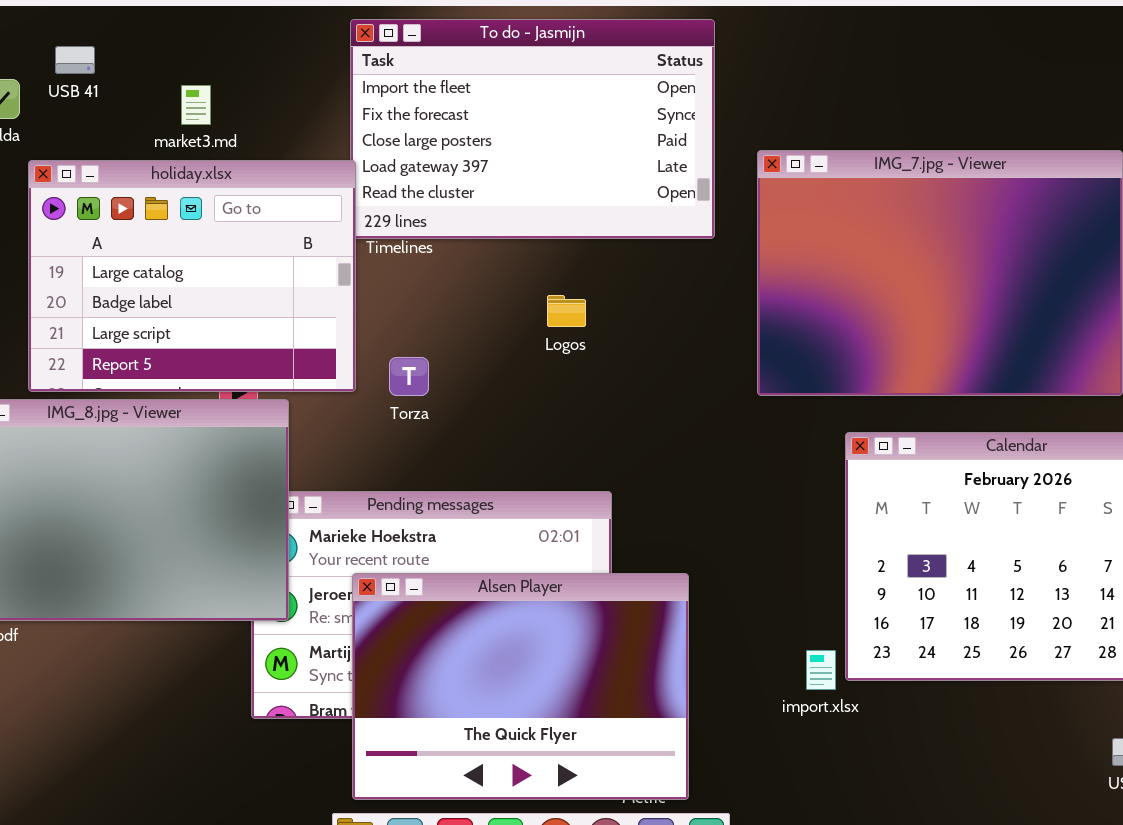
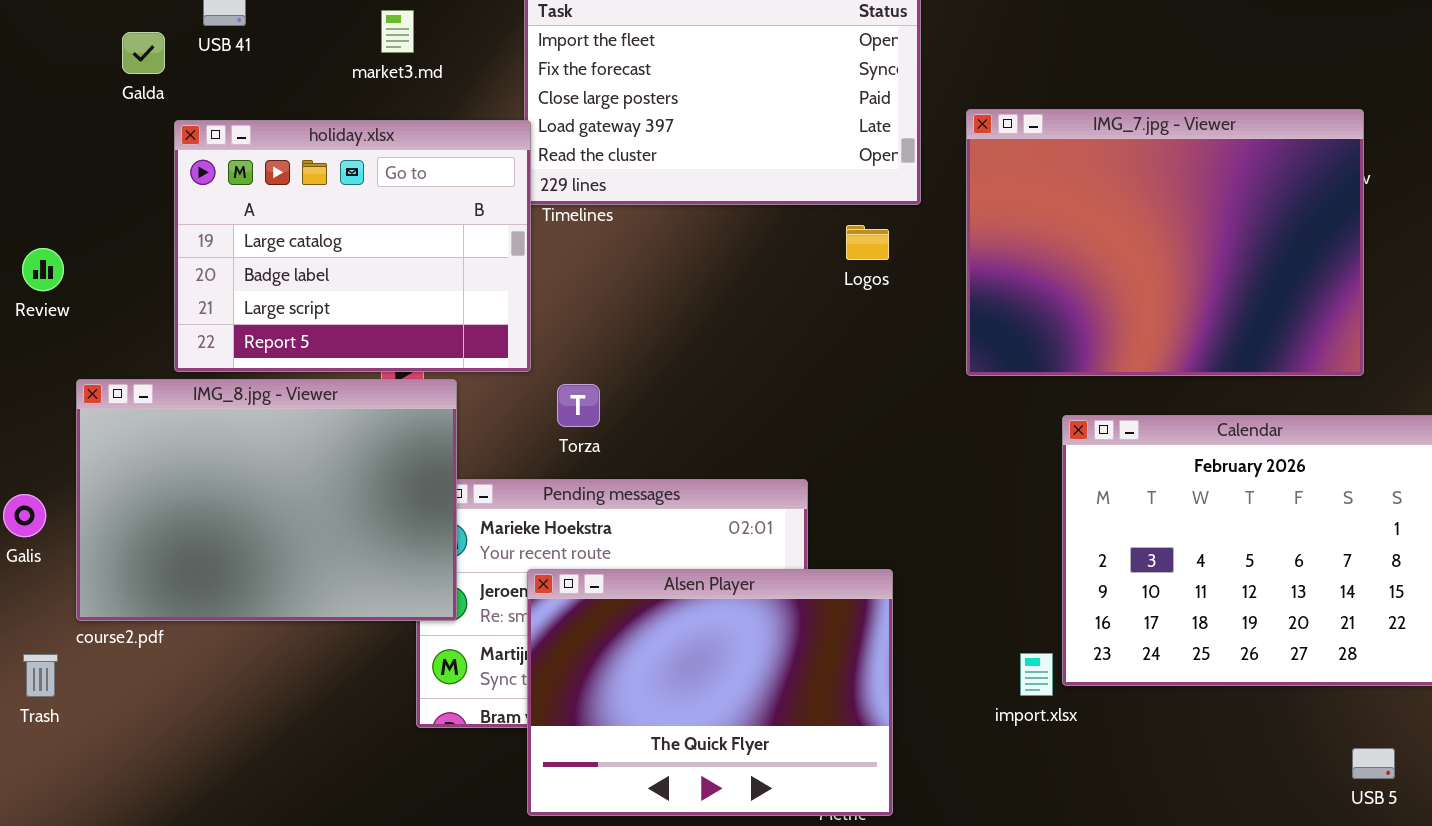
market3.md: [181,85,211,125] -> [381,10,414,53], moved
Logos: [547,295,586,327] -> [846,225,889,260], moved
Torza: [389,357,429,396] -> [557,384,600,427], moved

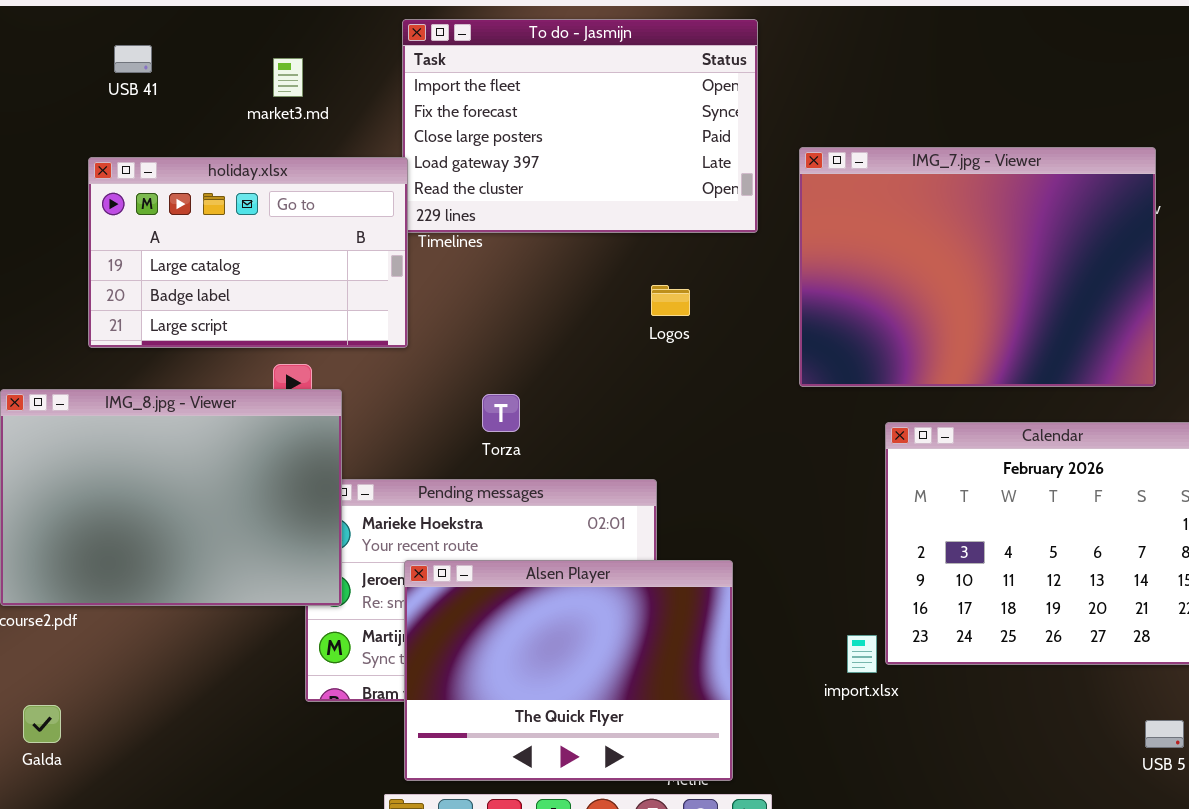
Galda: [122,32,165,74] -> [23,705,61,743], moved
holiday.xlsx: [174,120,531,372] -> [88,157,408,348], resized
Logos: [846,225,889,260] -> [651,285,690,316], moved
Torza: [557,384,600,427] -> [482,394,520,432], moved

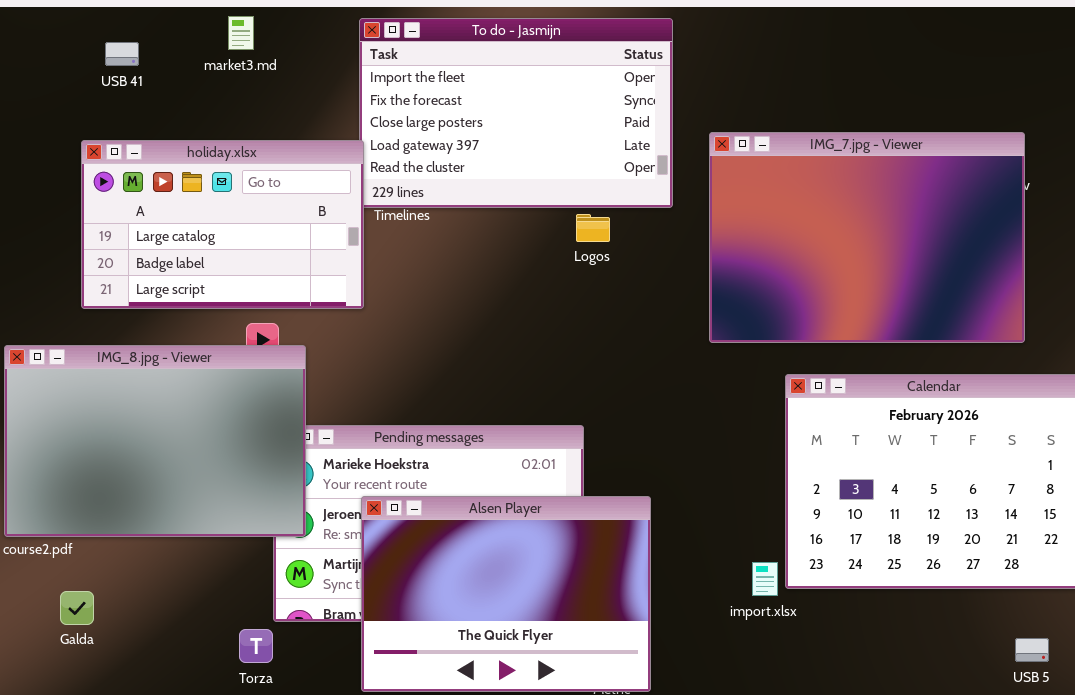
market3.md: [273,58,303,97] -> [228,16,254,50], moved
Logos: [651,285,690,316] -> [576,214,610,242], moved
Torza: [482,394,520,432] -> [239,629,273,663], moved
Galda: [23,705,61,743] -> [60,591,94,625], moved

